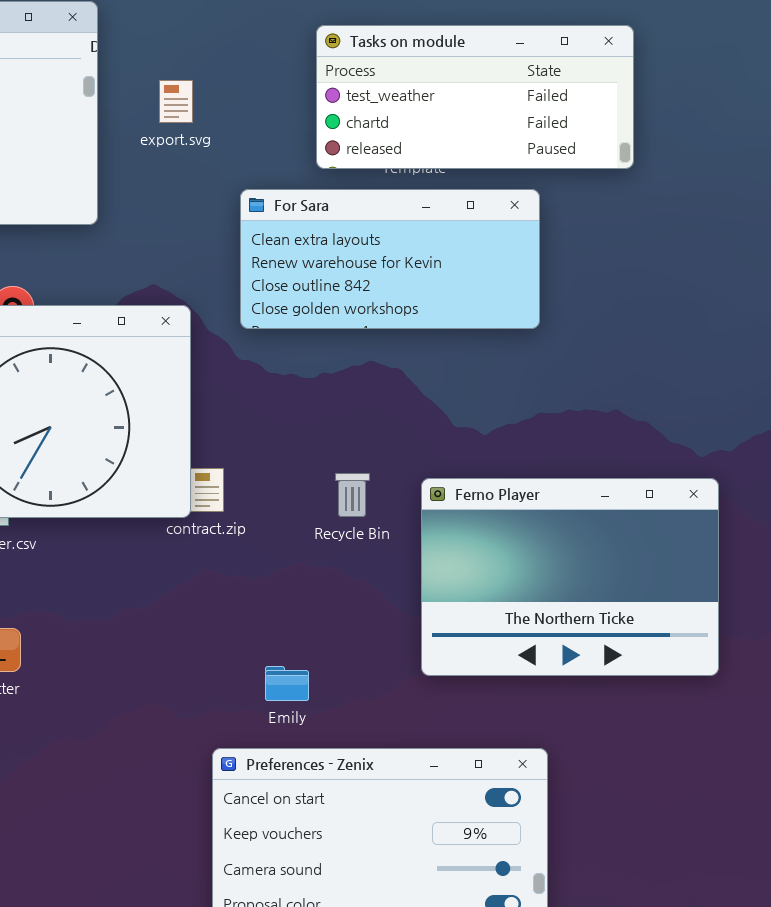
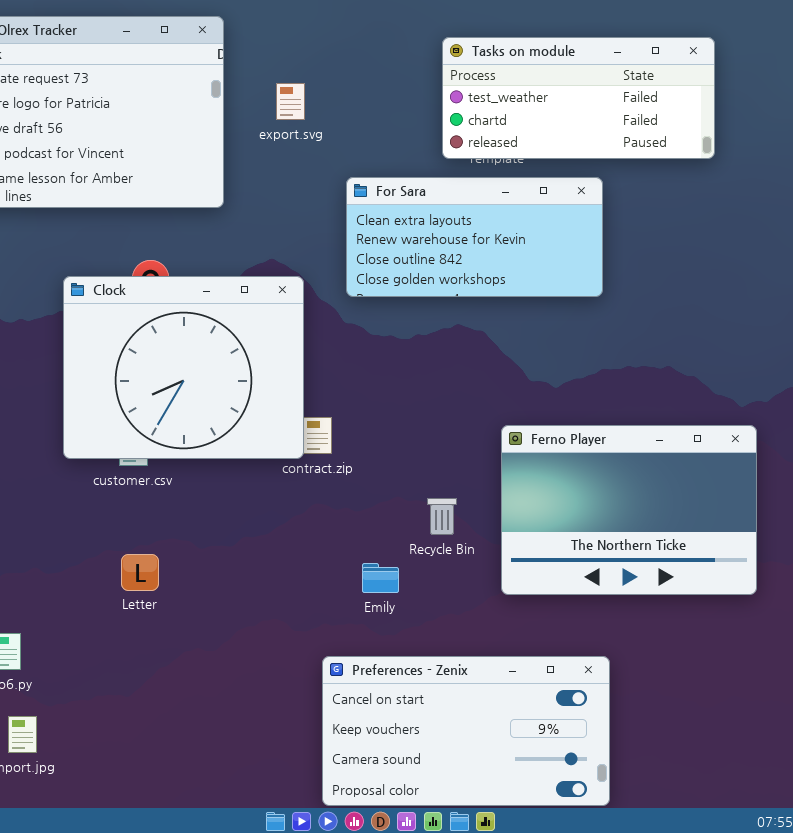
Tasks on module: [316,25,634,169] -> [442,37,715,159], moved
Recycle Bin: [335,473,370,517] -> [427,498,457,535], moved
Emily: [265,666,309,701] -> [362,563,399,593], moved

